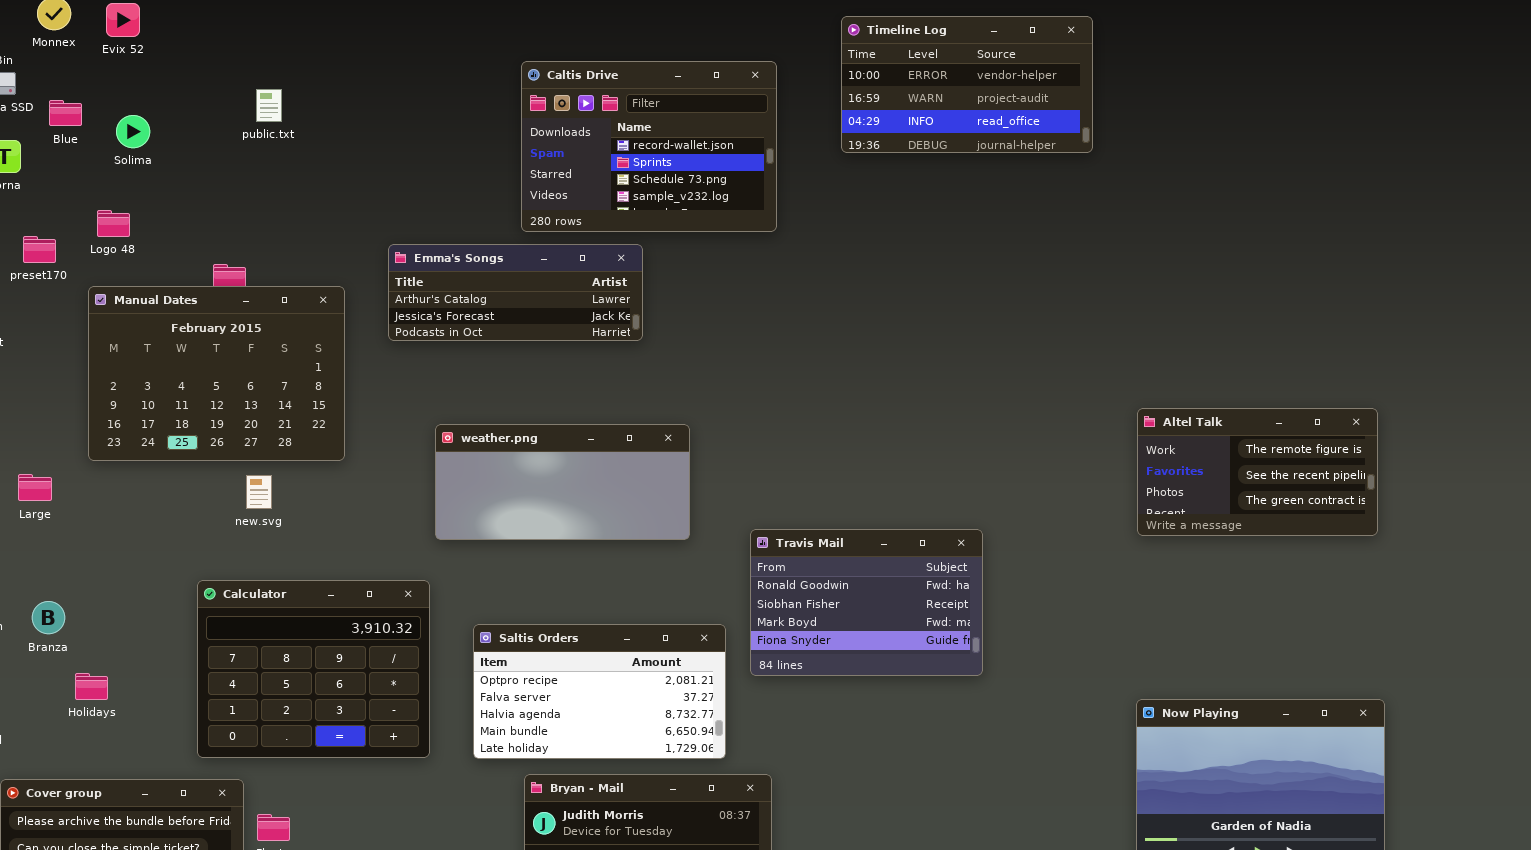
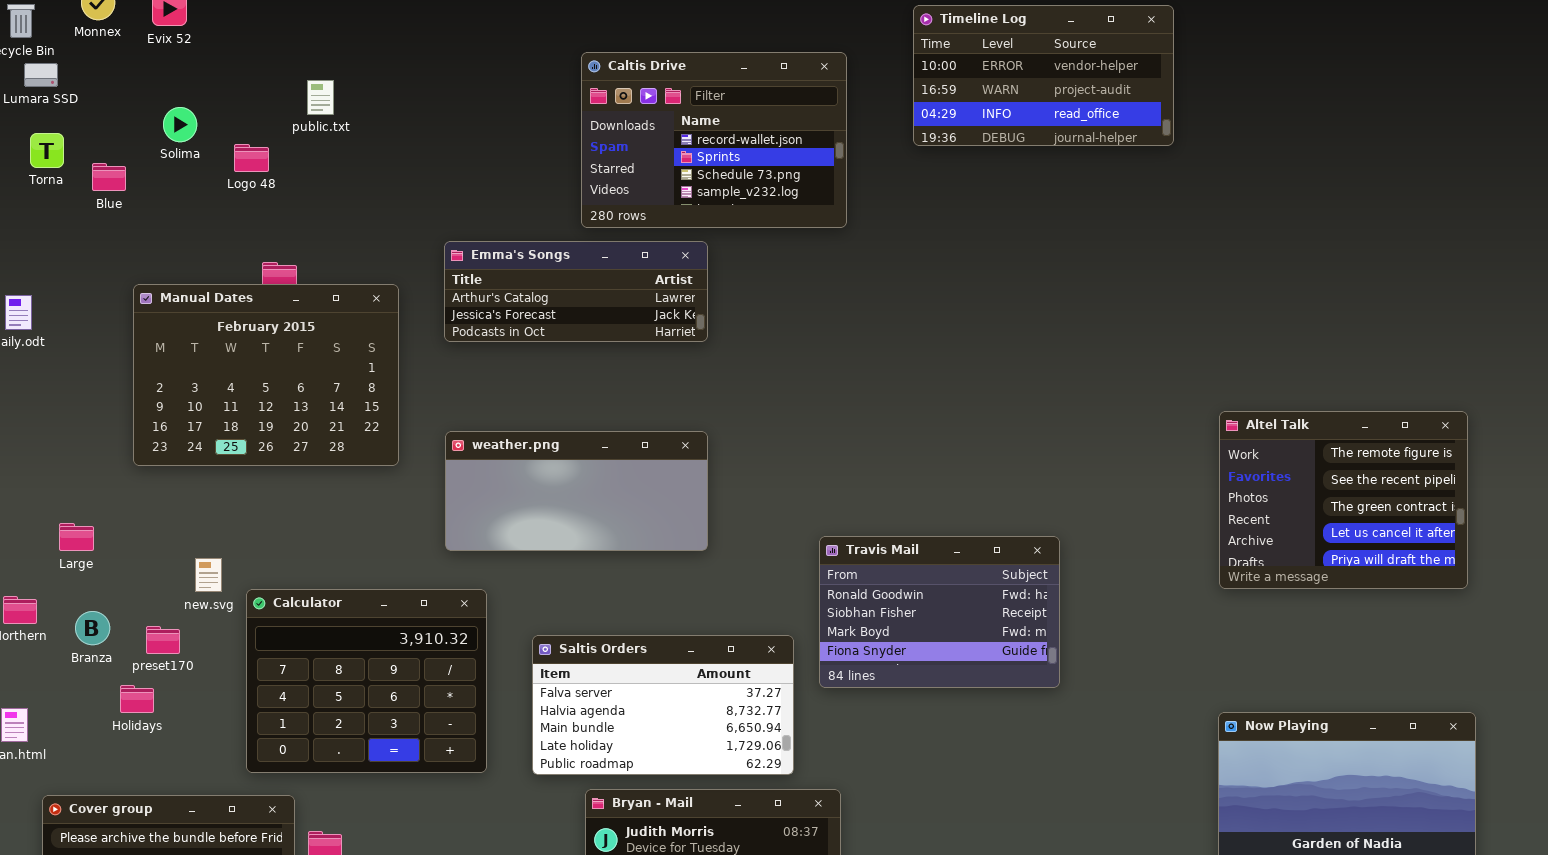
Blue: [49,100,82,126] -> [92,163,126,191], moved
Logo 48: [97,210,130,237] -> [234,144,269,172], moved
preset170: [23,236,56,263] -> [146,626,180,654], moved
Altel Talk: [1137,408,1378,536] -> [1219,411,1468,589], resized
weather.png: [435,424,690,540] -> [445,431,708,551], moved
Large: [18,474,52,501] -> [59,523,94,551], moved
new.svg: [246,475,272,509] -> [195,558,222,592], moved
Saltis Orders: [473,624,726,759] -> [532,635,794,775], scrolled down 1 row

